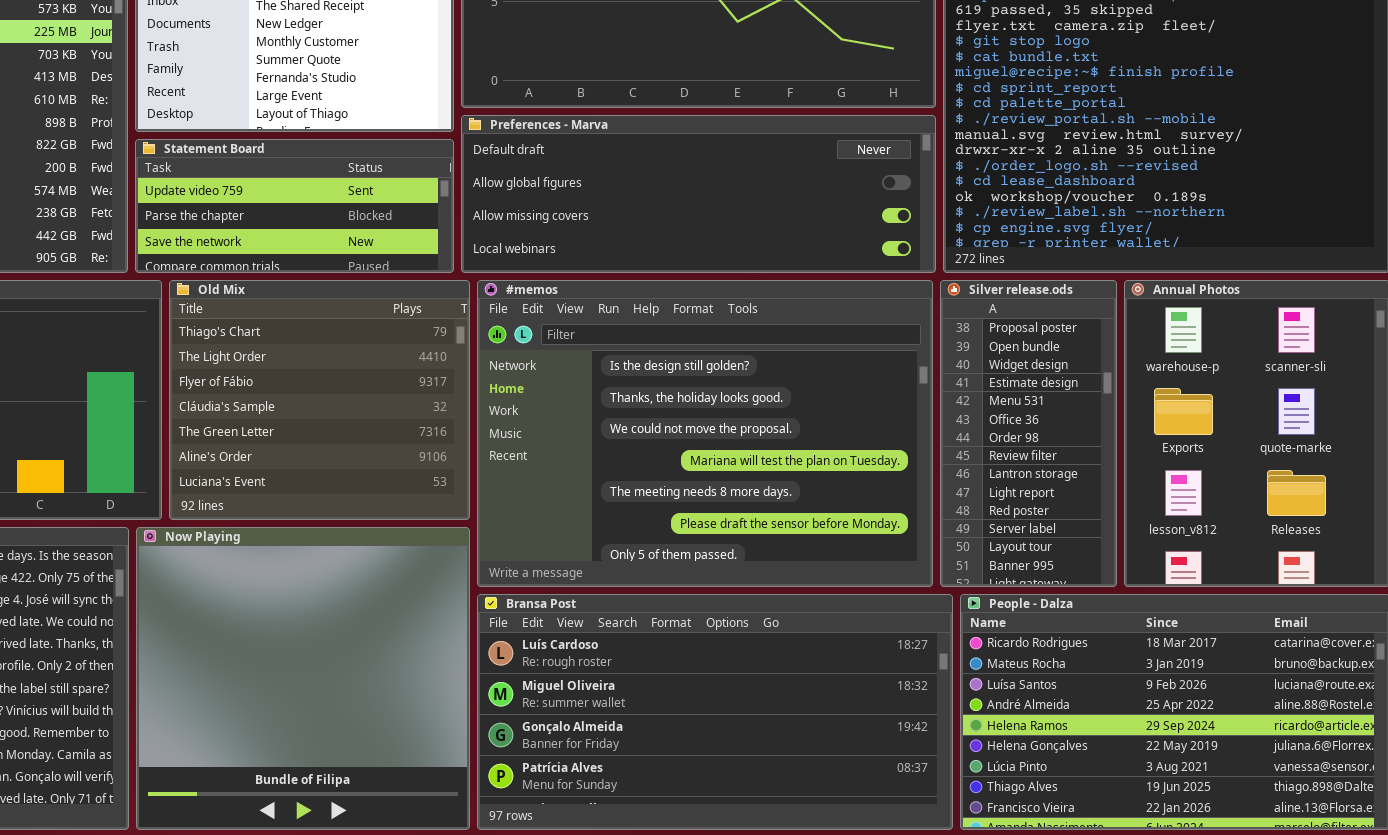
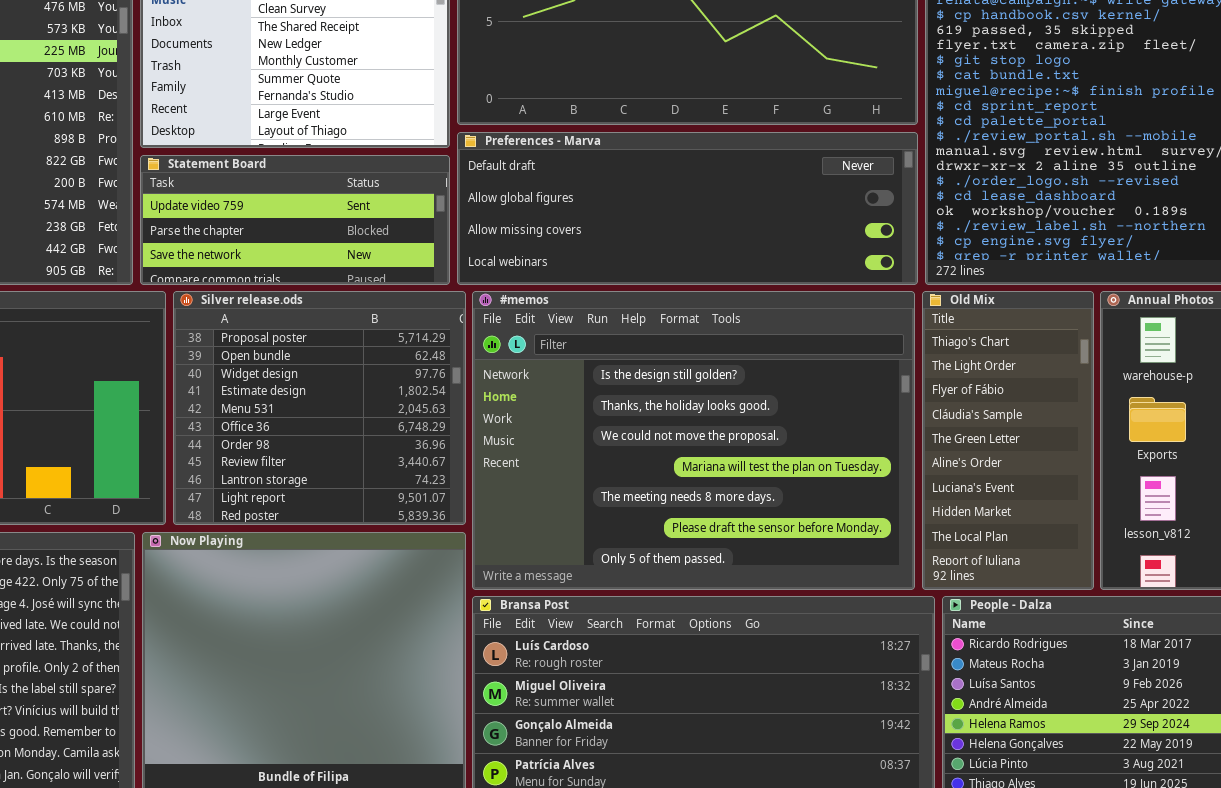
Old Mix: [169,280,470,520] -> [922,291,1094,590], moved, resized
Silver release.ods: [940,280,1117,587] -> [173,291,466,525], moved, resized

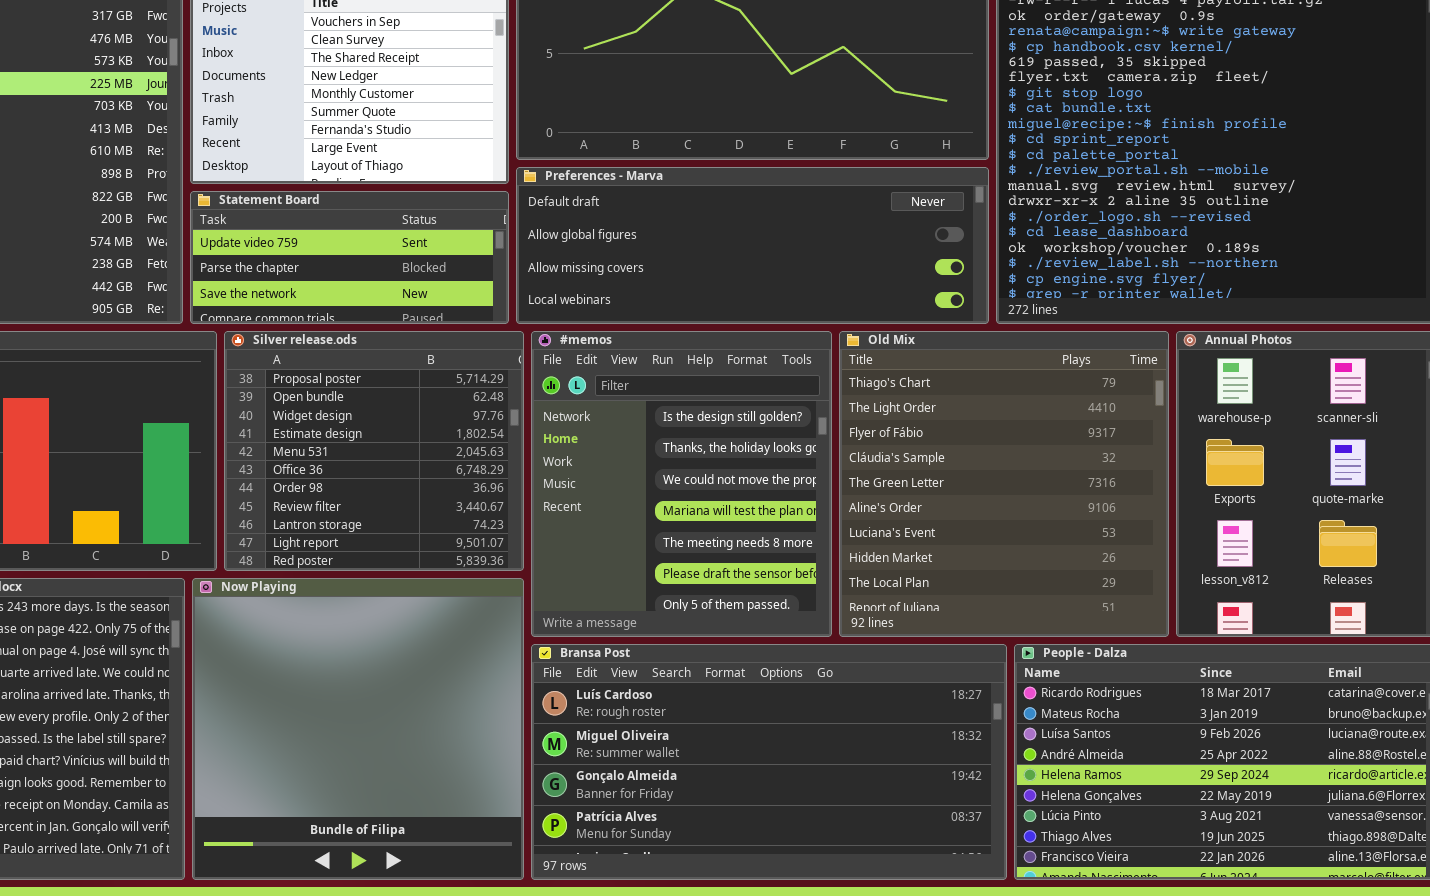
#memos: [472,291,915,590] -> [531,331,832,637], resized
Old Mix: [922,291,1094,590] -> [839,331,1169,637], resized

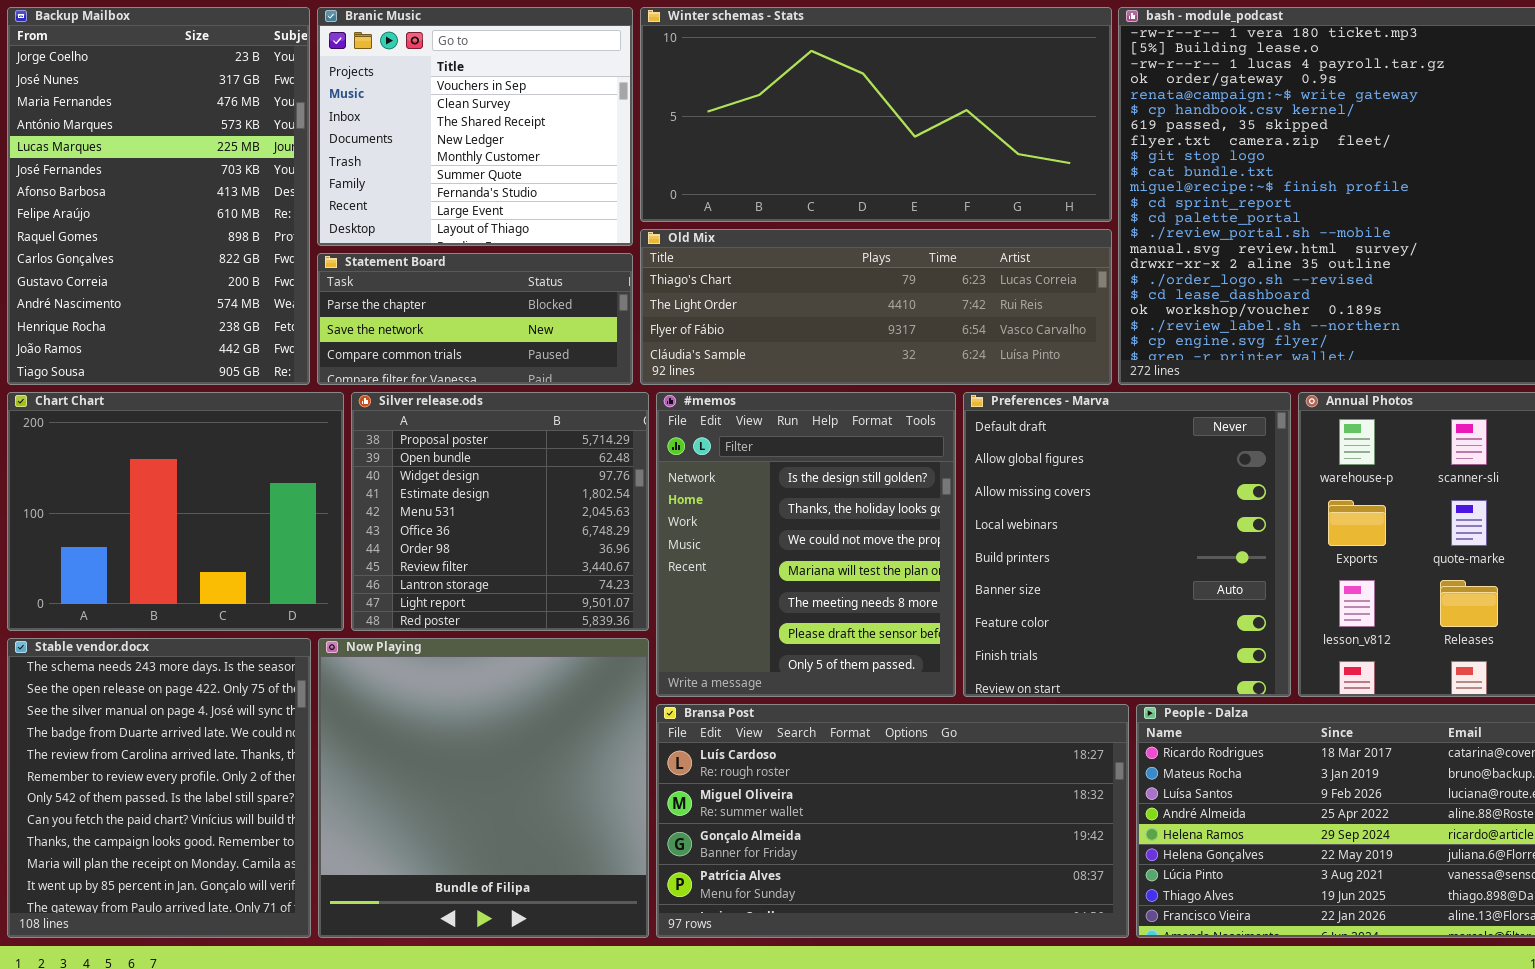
Preferences - Marva: [516,167,989,324] -> [963,392,1291,697], moved, resized
Statement Board: [190,191,509,324] -> [317,253,633,385], scrolled down 1 row
Old Mix: [839,331,1169,637] -> [640,229,1112,385], moved, resized

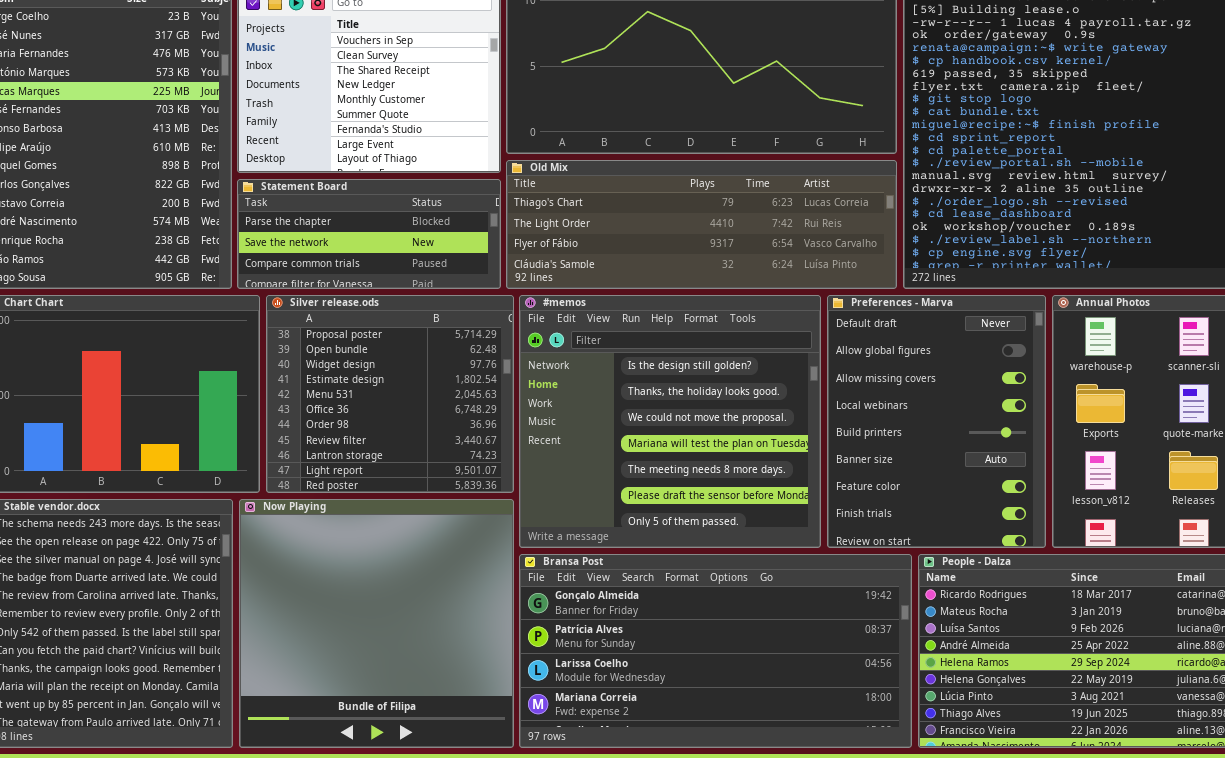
#memos: [656,392,956,697] -> [519,295,821,548], resized
Preferences - Marva: [963,392,1291,697] -> [827,295,1046,548], resized
Bransa Post: [656,704,1129,938] -> [519,554,912,748], scrolled down 2 rows

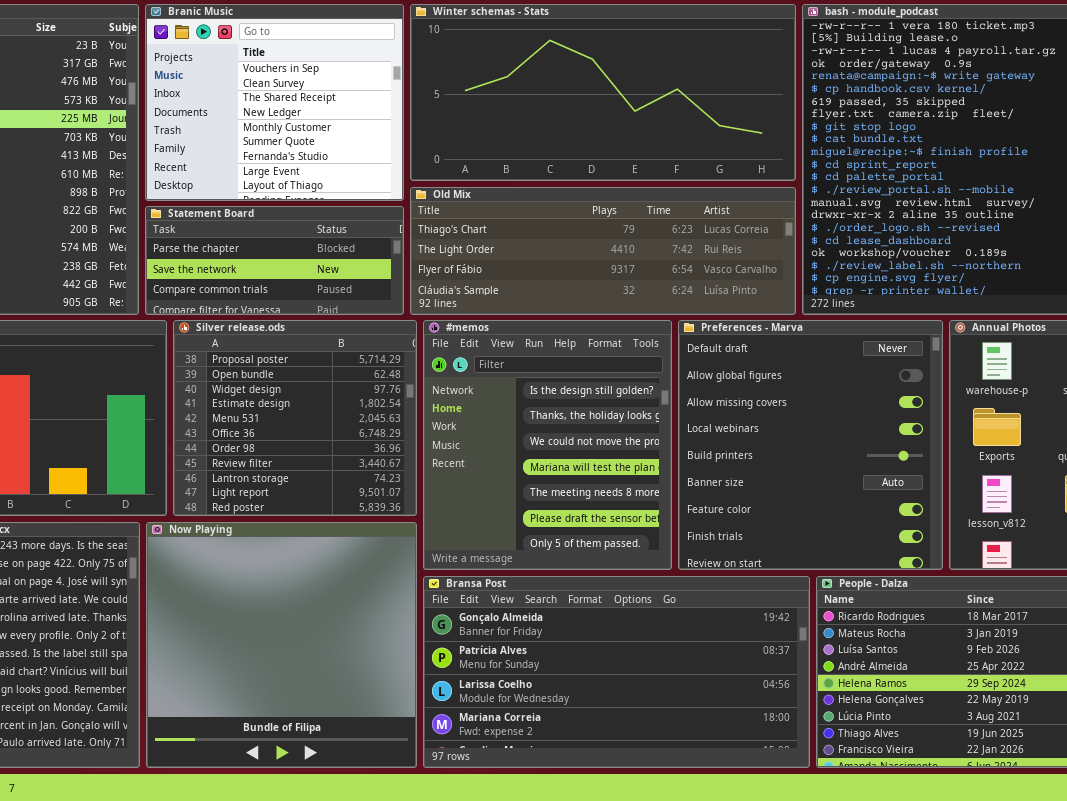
#memos: [519,295,821,548] -> [423,320,672,570], resized
Preferences - Marva: [827,295,1046,548] -> [678,320,943,570], resized

